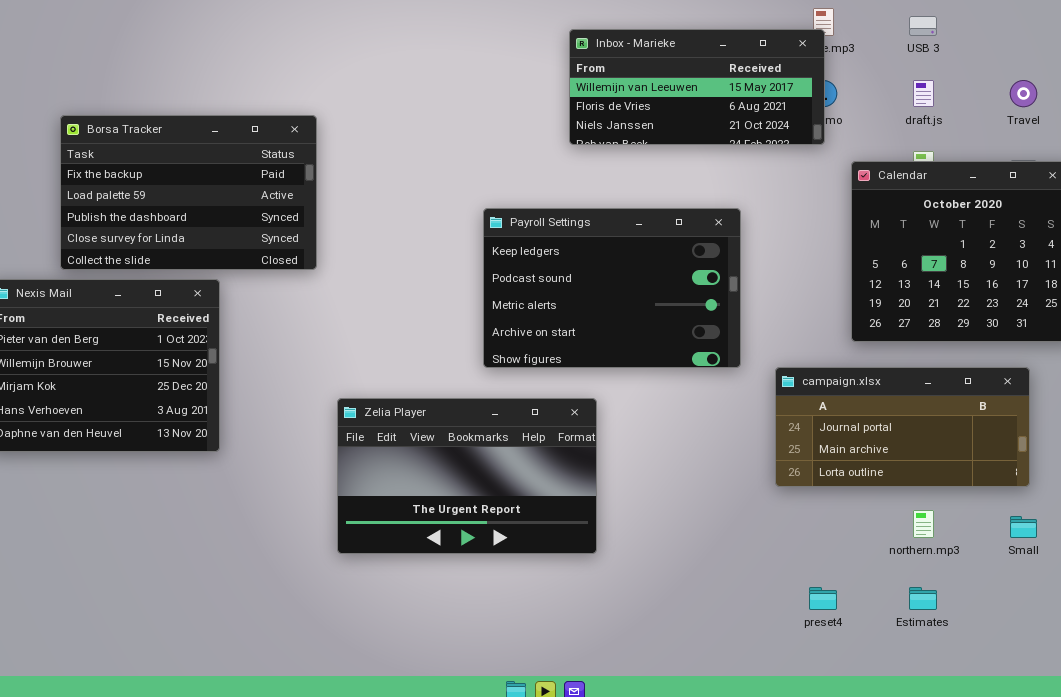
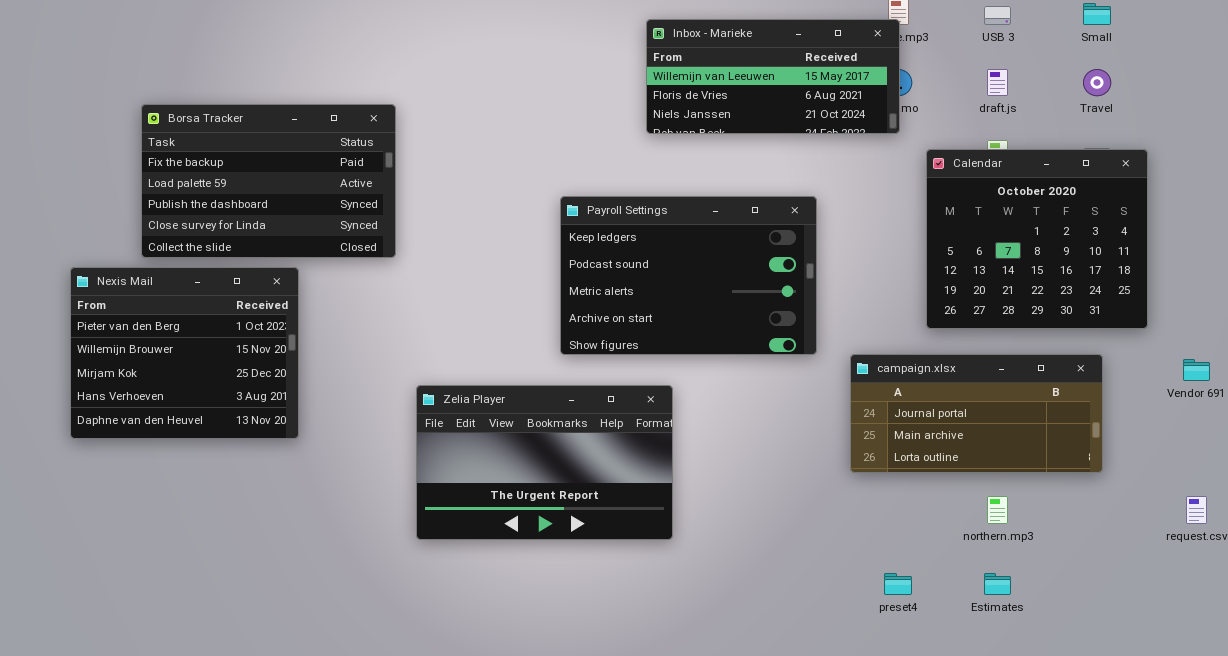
Small: [1010,516,1037,538] -> [1083,3,1111,25], moved

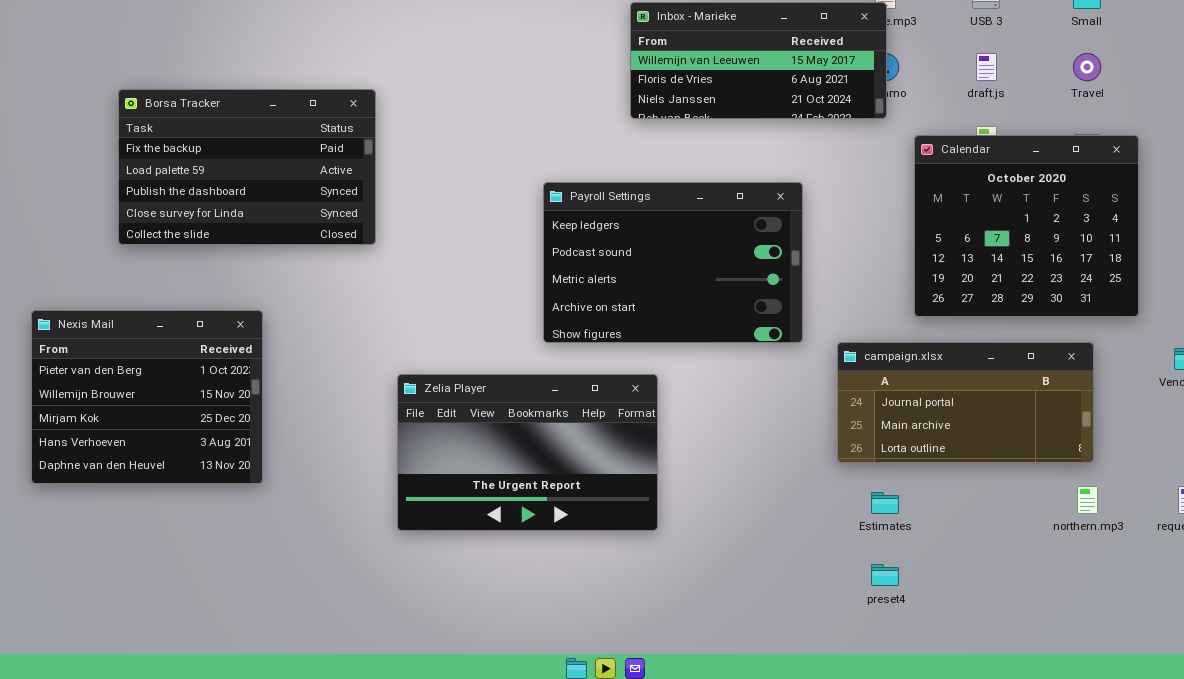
Nexis Mail: [70,267,299,439] -> [31,310,263,484], moved
northern.mp3: [987,496,1008,524] -> [1077,486,1098,514], moved
Estimates: [984,573,1011,595] -> [871,492,899,514], moved

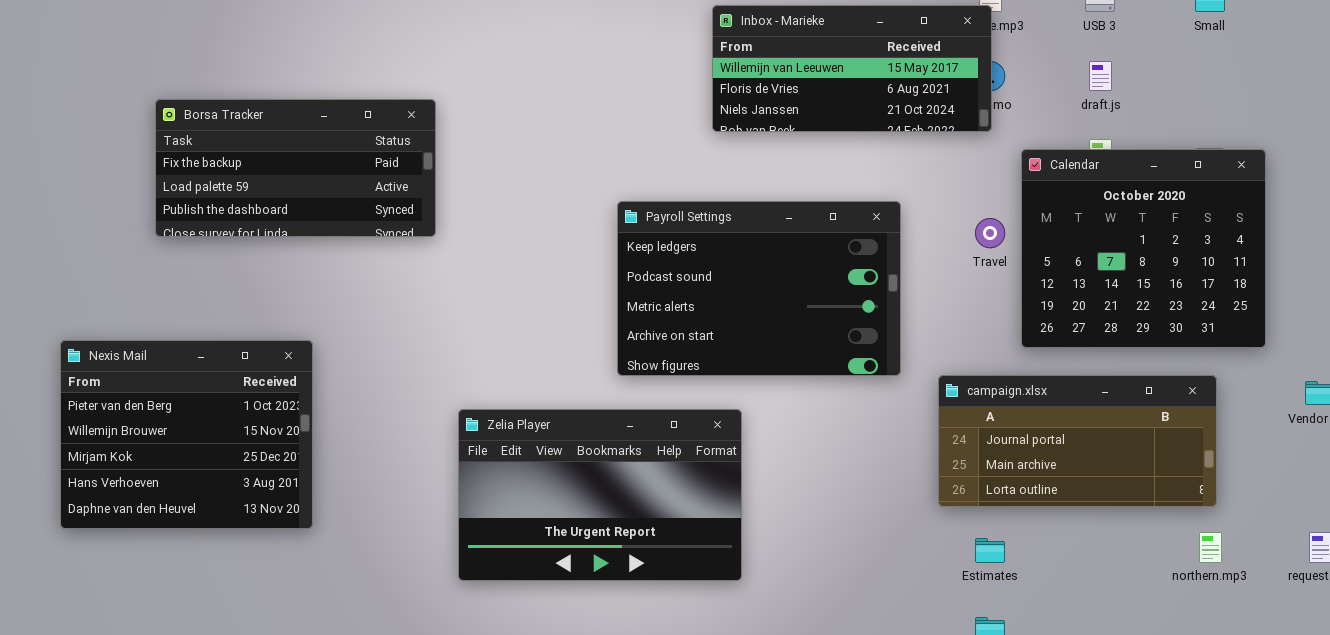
Travel: [1073,53,1101,81] -> [975,218,1005,248], moved
Borsa Tracker: [118,89,376,245] -> [155,99,436,237], resized

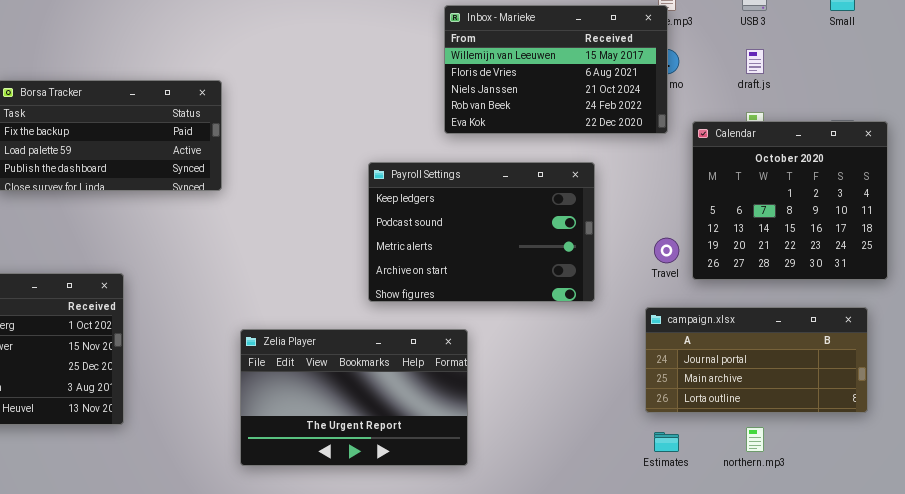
Inbox - Marieke: [712,5,992,132] -> [444,5,668,134], resized
Travel: [975,218,1005,248] -> [654,238,679,263], moved
campaign.xlsx: [938,375,1217,507] -> [645,307,868,413], moved
northern.mp3: [1199,532,1222,563] -> [746,427,764,452], moved

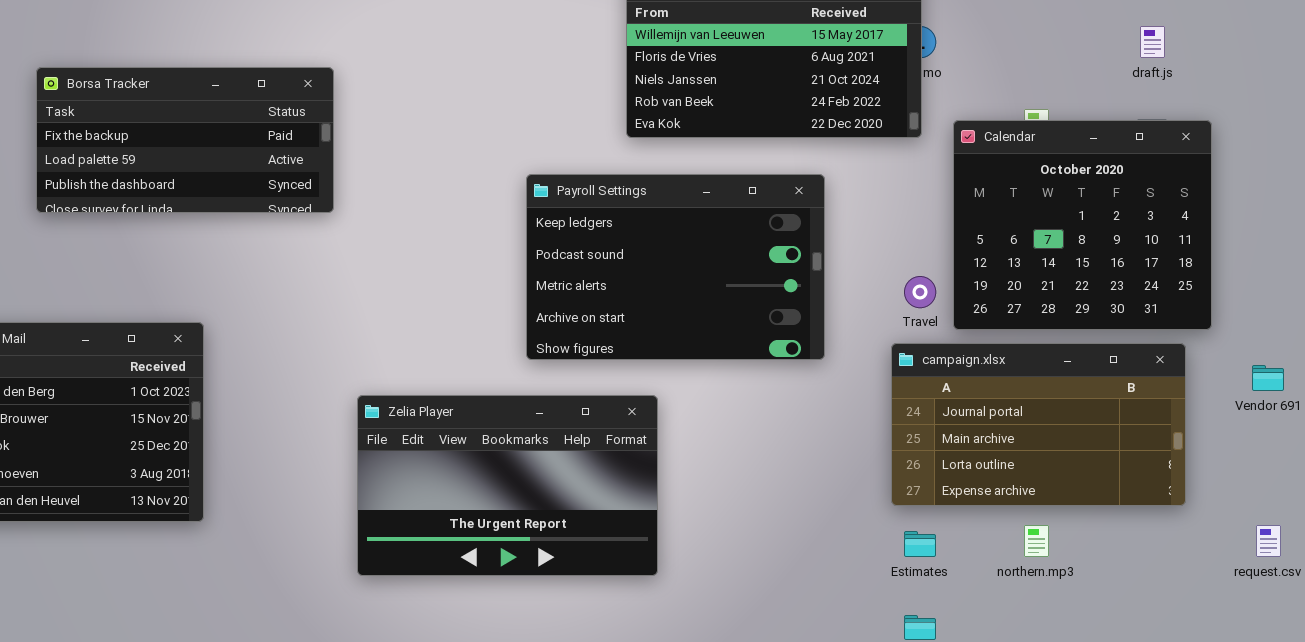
draft.js: [746,49,764,74] -> [1140,26,1165,58], moved
campaign.xlsx: [645,307,868,413] -> [891,343,1186,506], resized

